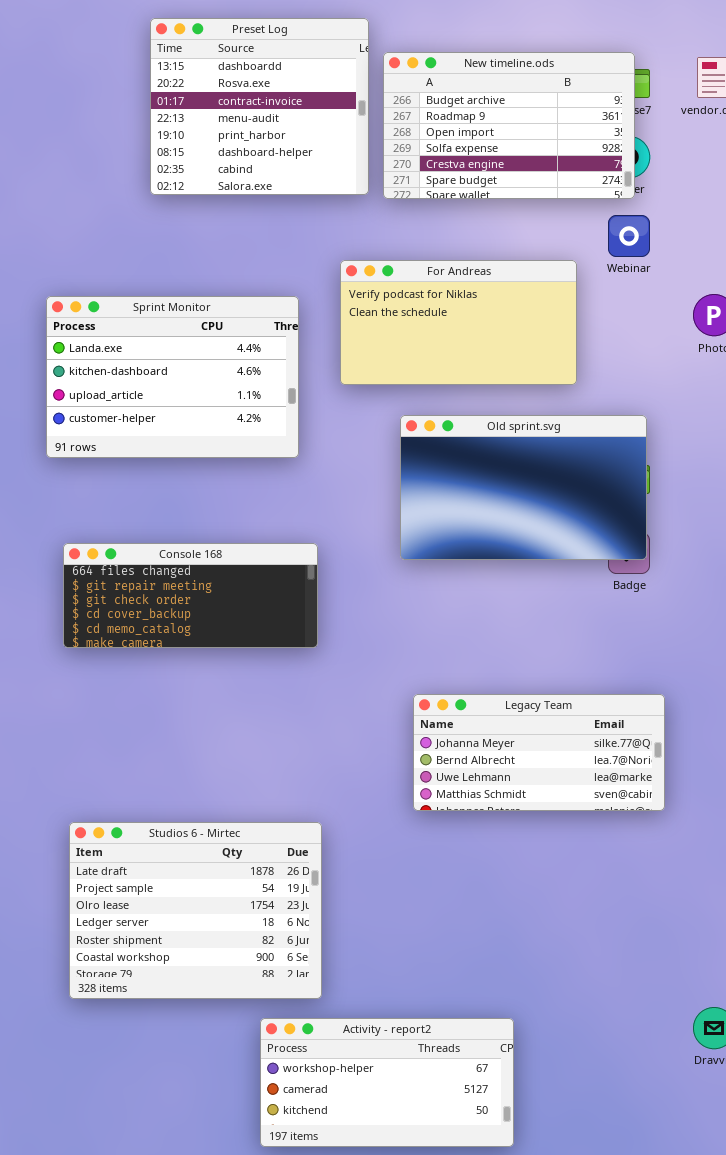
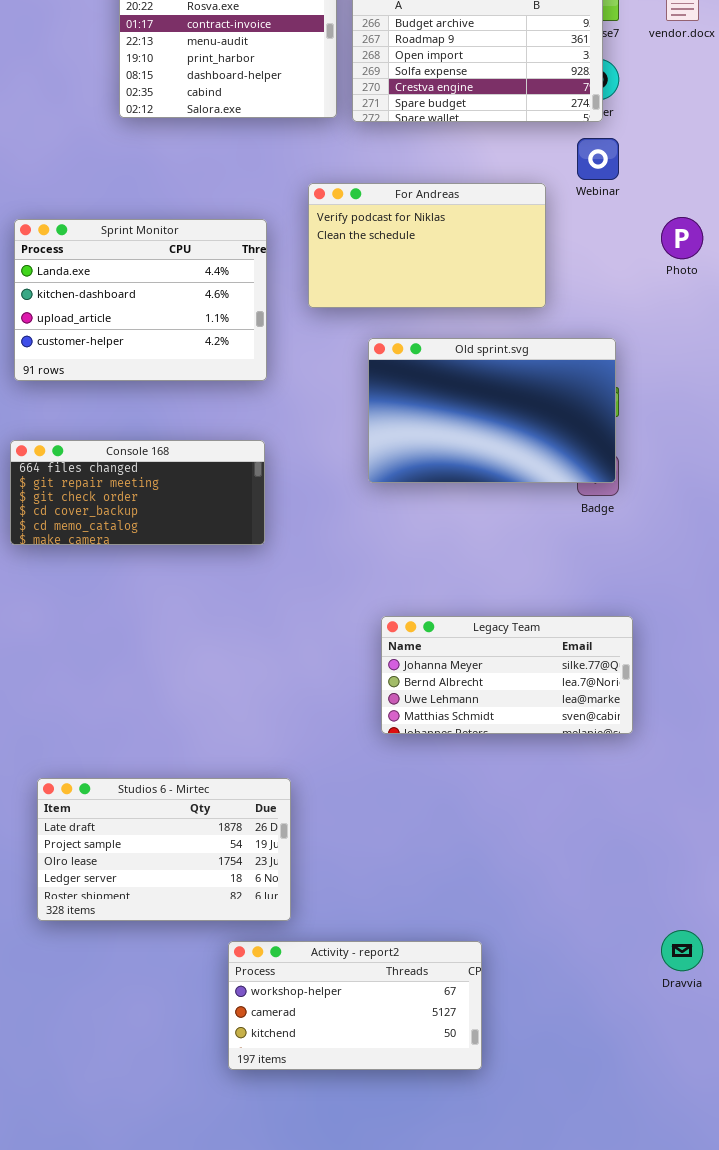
Console 168: [63,543,318,648] -> [10,440,265,545], moved
Studios 6 - Mirtec: [69,822,322,999] -> [37,778,291,921], resized

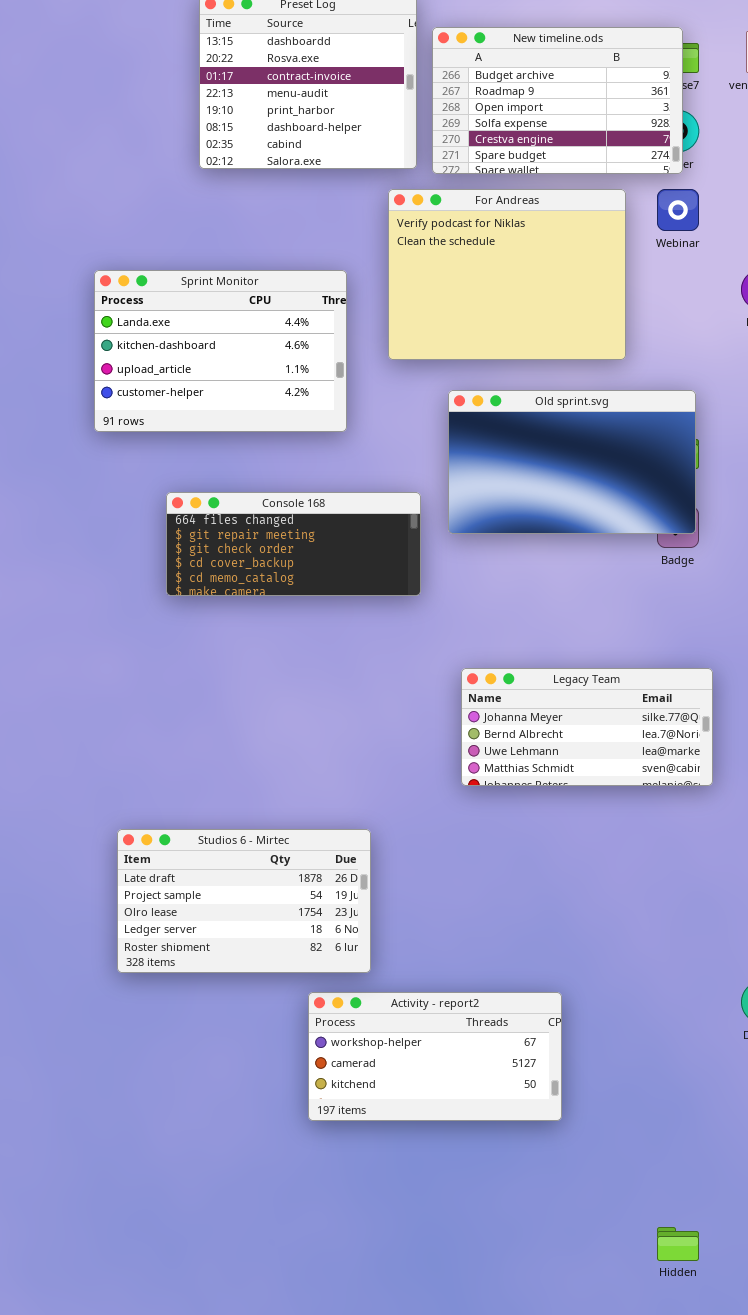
For Andreas: [308,183,546,308] -> [388,189,626,360], resized
Console 168: [10,440,265,545] -> [166,492,421,596], moved

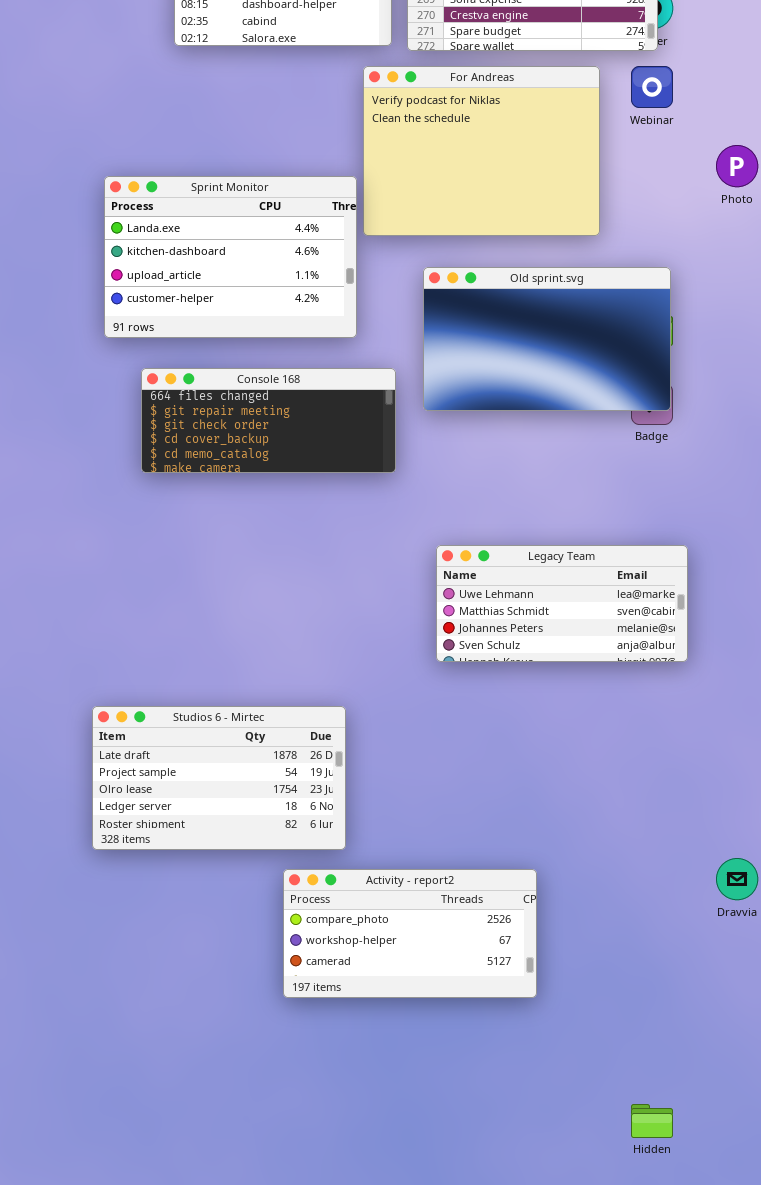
Sprint Monitor: [94,270,347,432] -> [104,176,357,338], moved
Legacy Team: [461,668,713,786] -> [436,545,688,662], scrolled down 2 rows
Activity - report2: [308,992,562,1121] -> [283,869,537,998], scrolled up 1 row

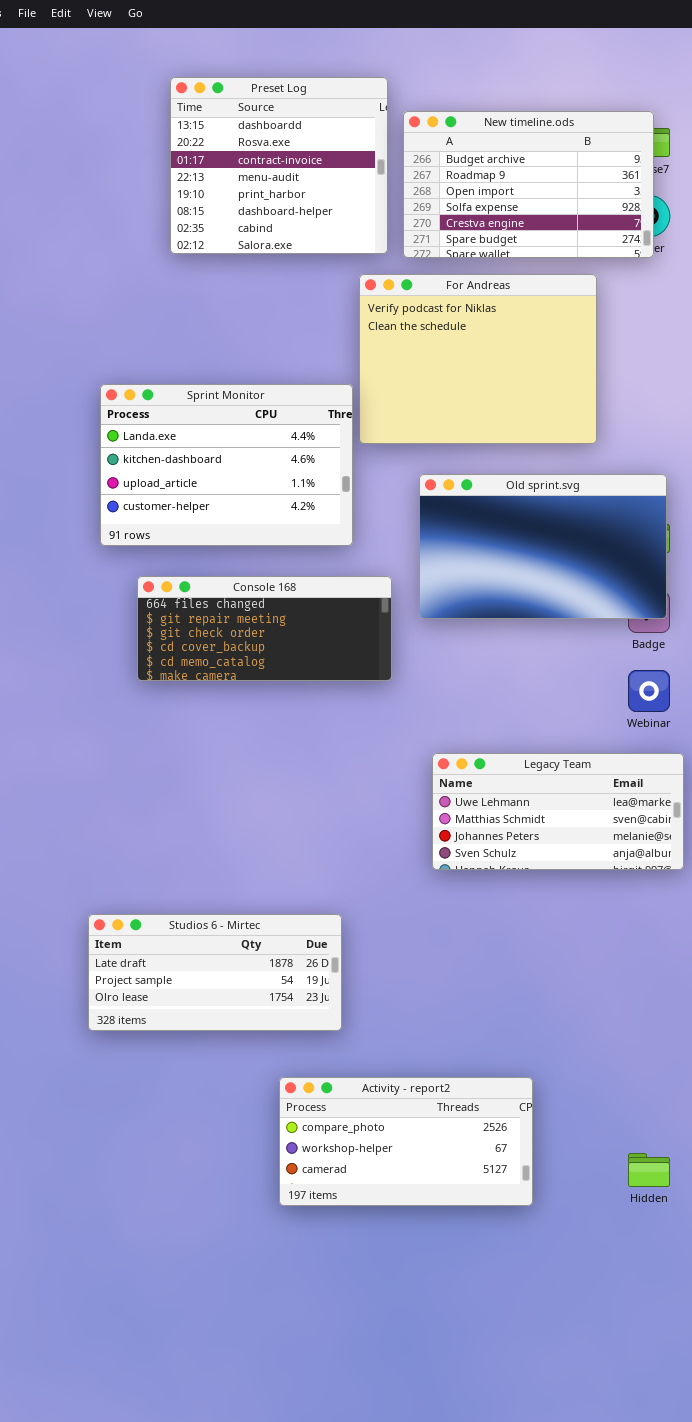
Webinar: [631,66,673,108] -> [628,670,670,712], moved
Studios 6 - Mirtec: [92,706,346,850] -> [88,914,342,1031], resized
Hidden: [631,1104,673,1138] -> [628,1153,670,1187], moved

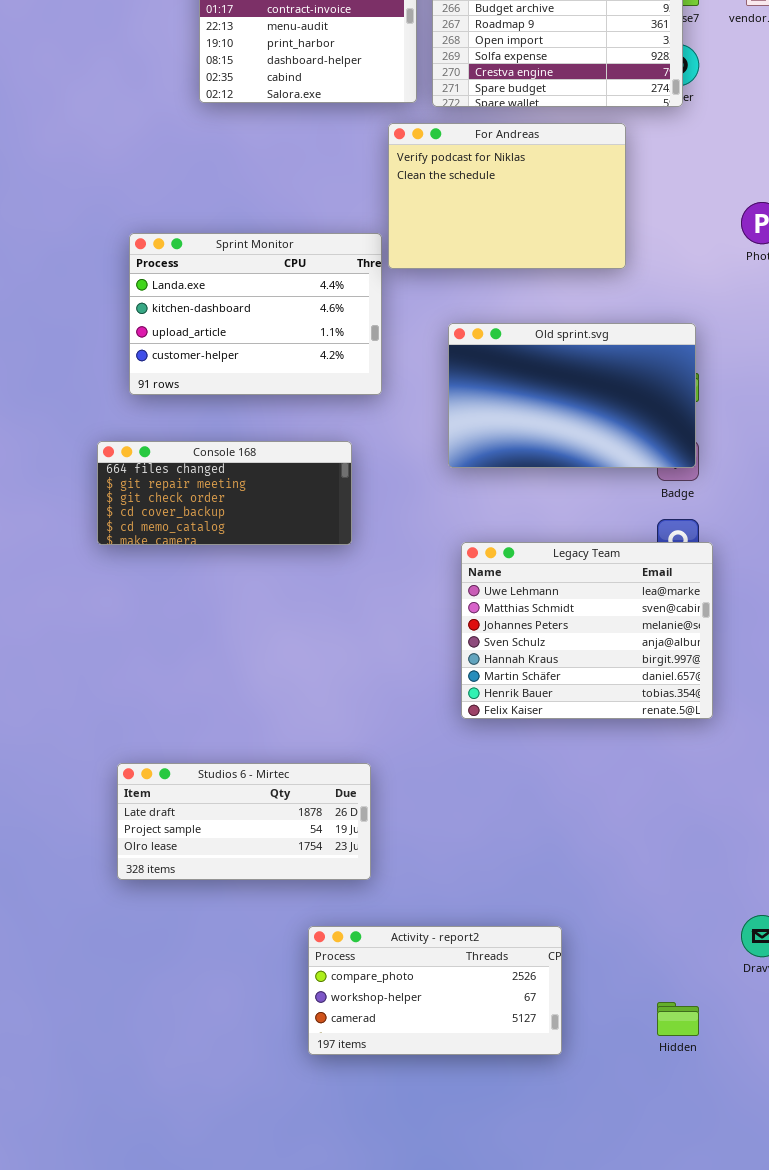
For Andreas: [359,274,597,444] -> [388,123,626,269], resized
Console 168: [137,576,392,681] -> [97,441,352,545], moved
Legacy Team: [432,753,684,870] -> [461,542,713,719], resized

